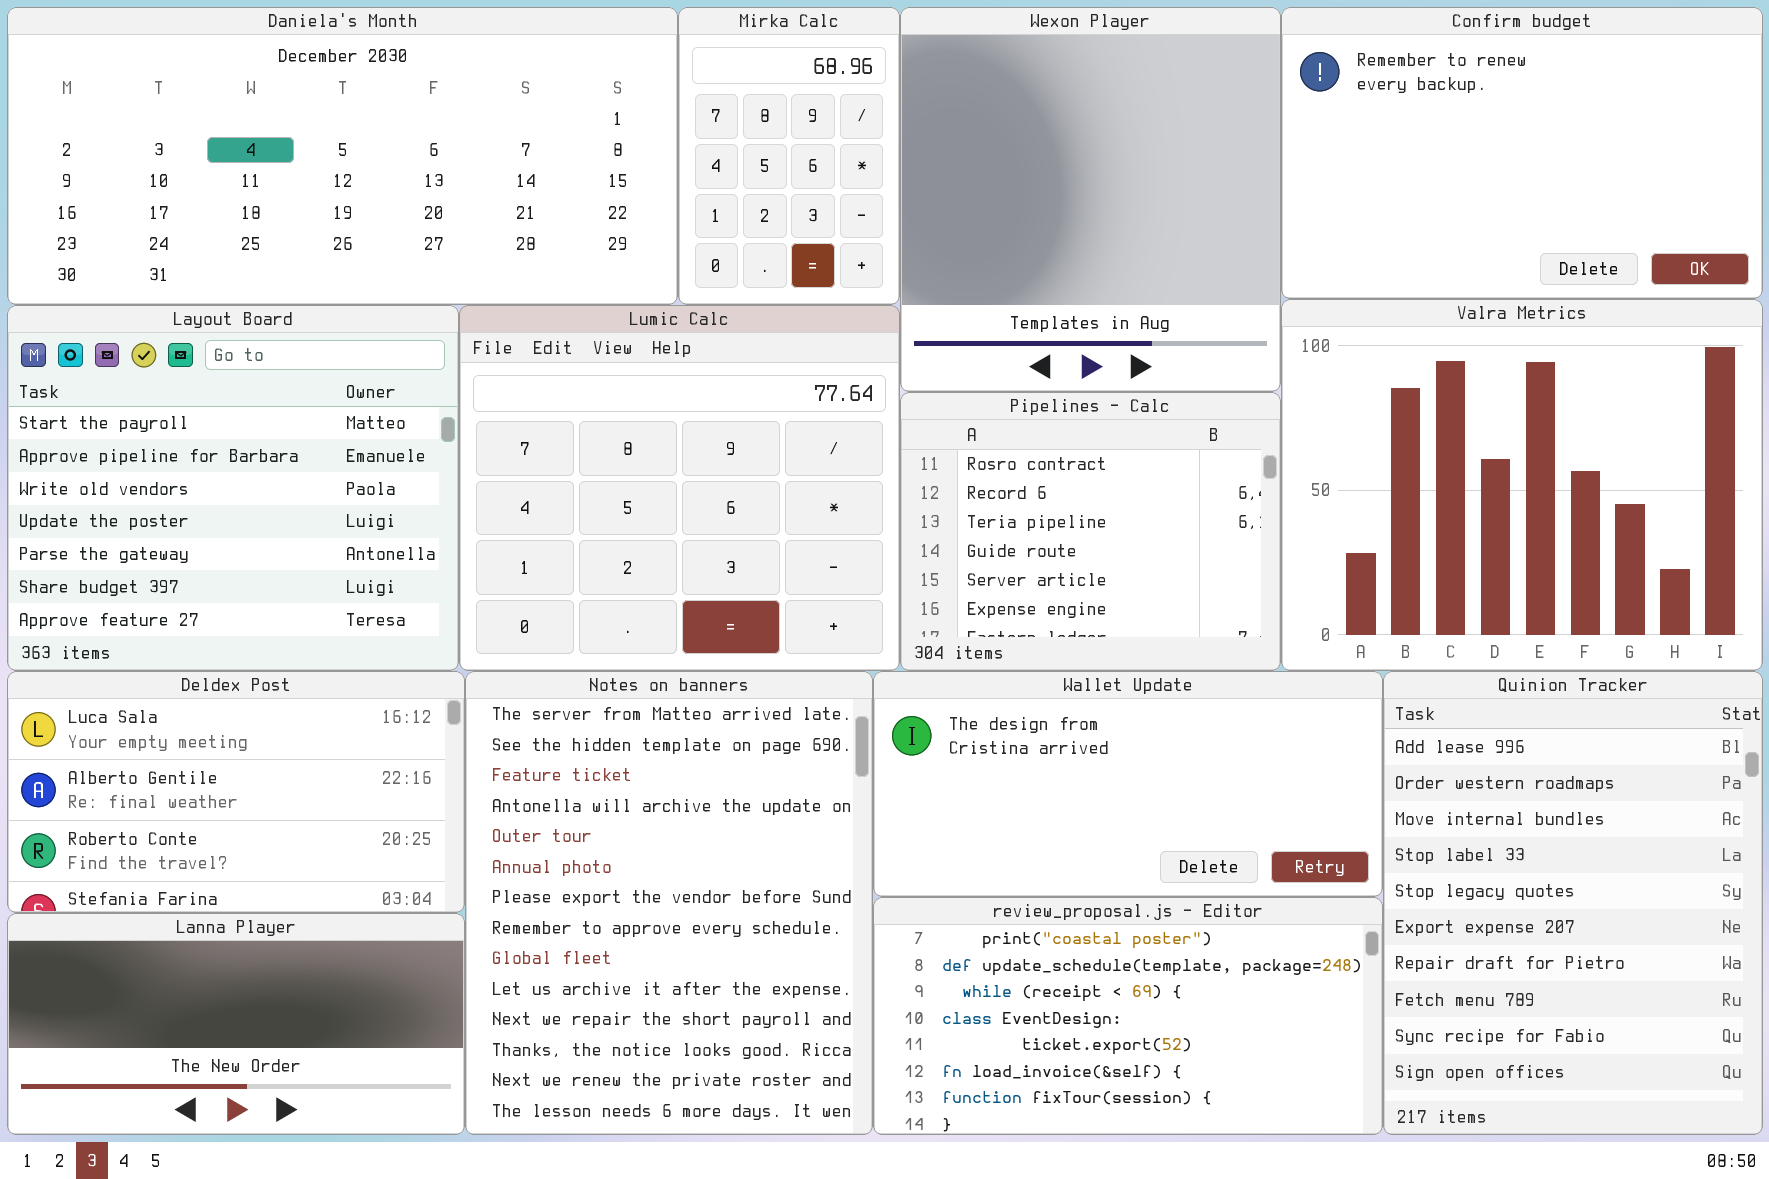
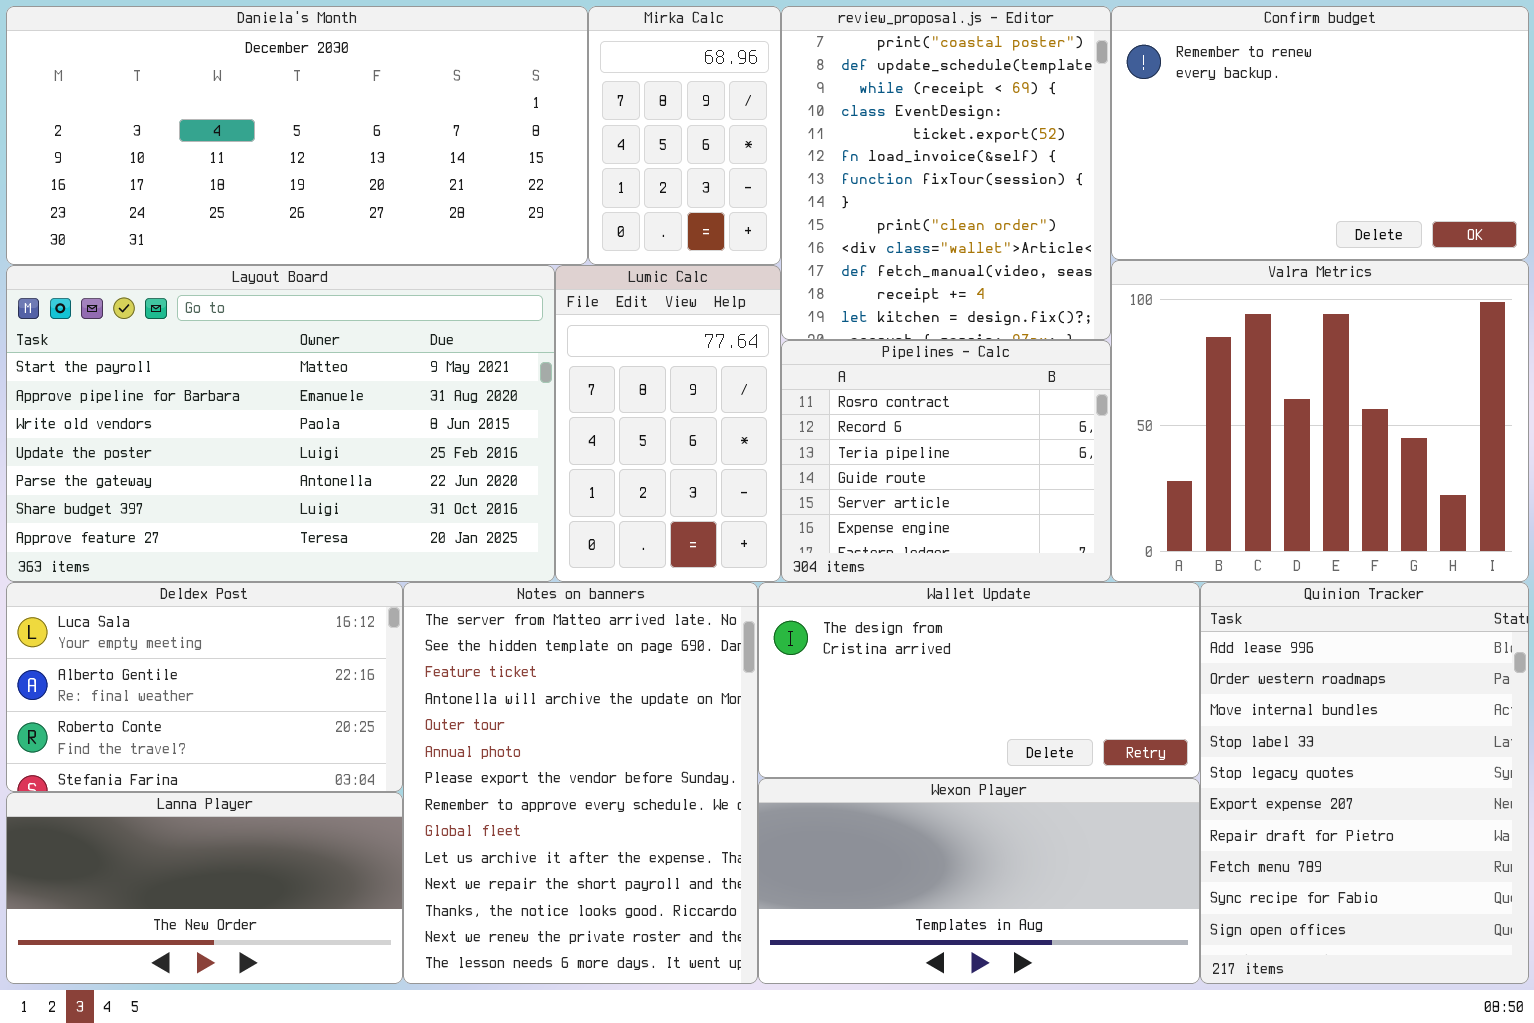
Wexon Player: [900,7,1281,392] -> [758,778,1200,984], moved, resized
Layout Board: [7,305,459,671] -> [6,265,555,582], resized
Lumic Calc: [459,305,900,671] -> [555,265,781,582], resized
review_proposal.js - Editor: [873,897,1383,1135] -> [781,6,1111,340], moved, resized

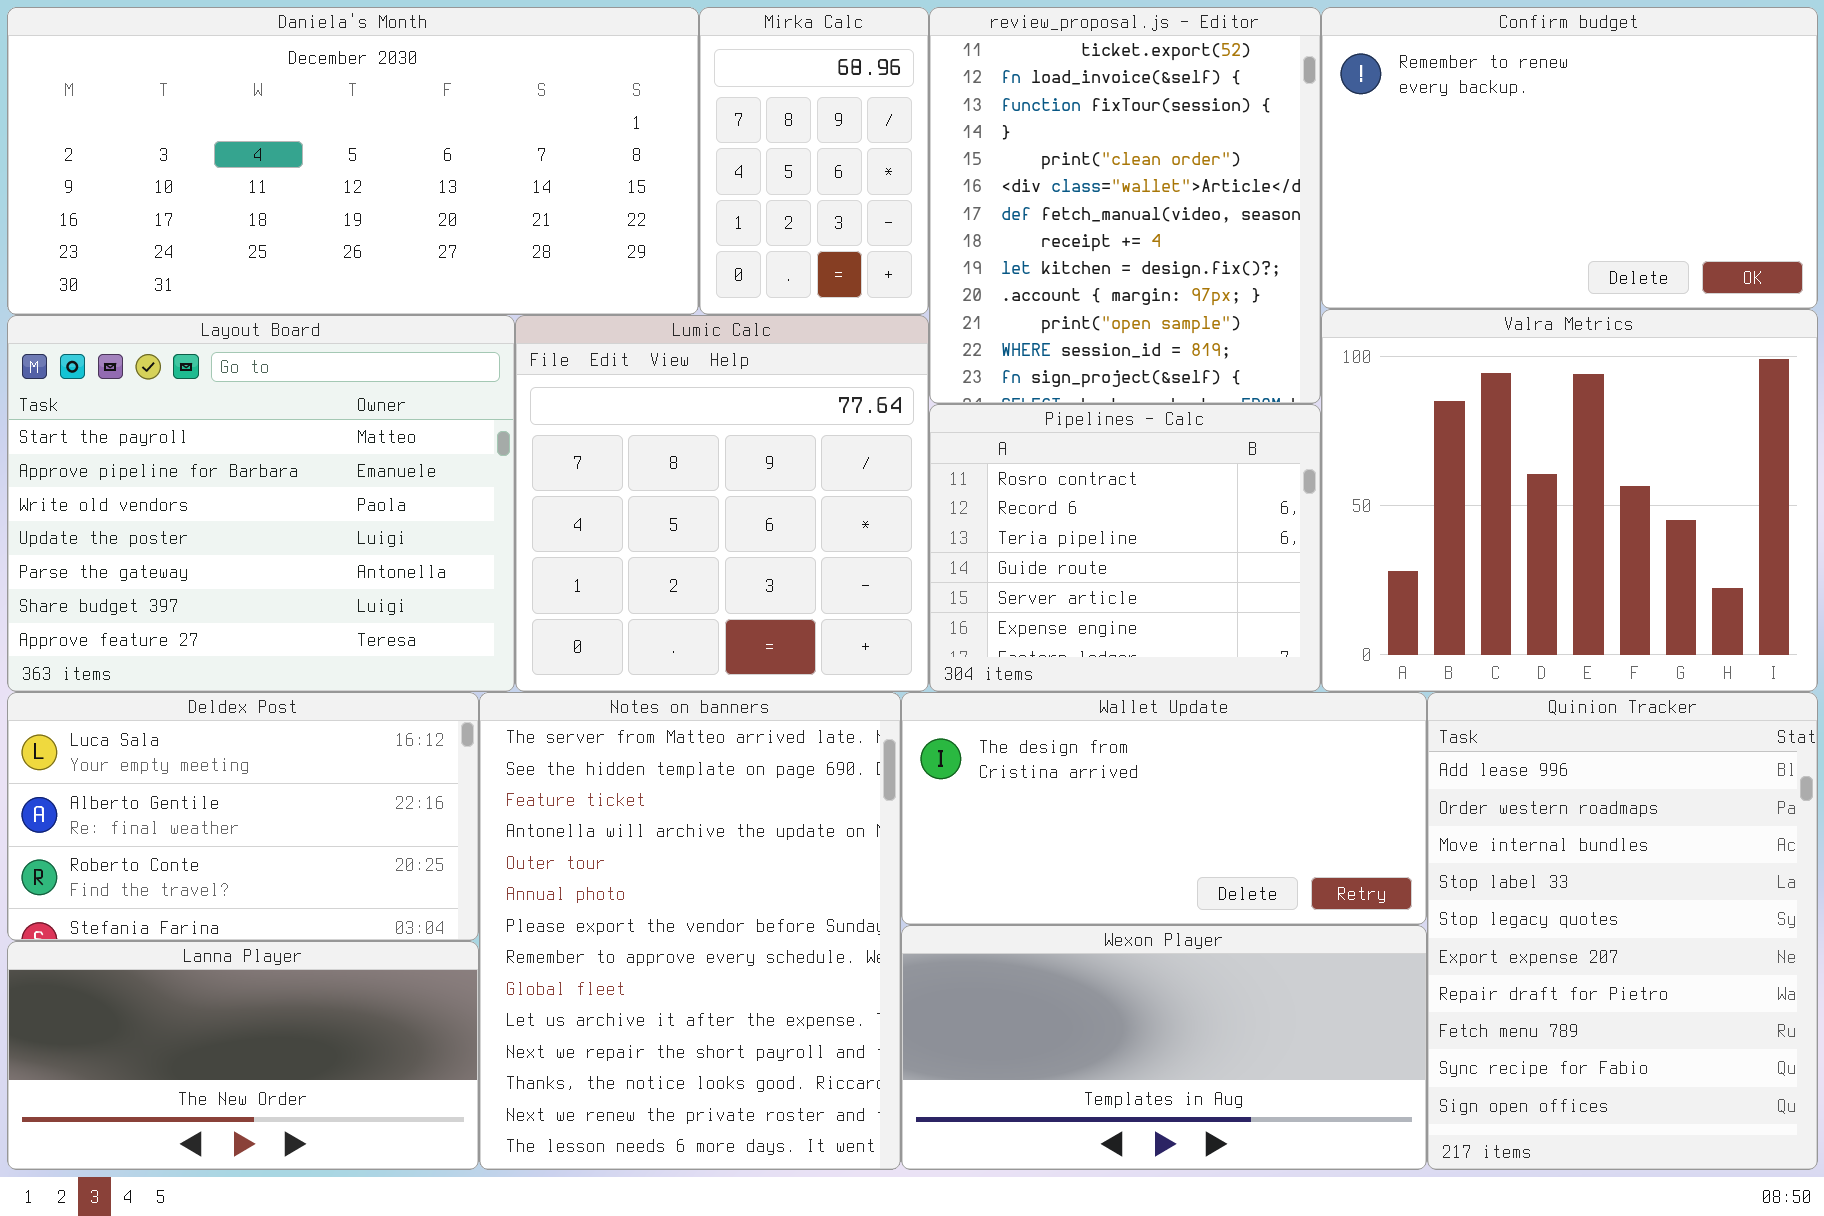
review_proposal.js - Editor: [781,6,1111,340] -> [929,7,1321,404], scrolled down 4 rows
Layout Board: [6,265,555,582] -> [7,315,515,692], resized
Lumic Calc: [555,265,781,582] -> [515,315,929,692], resized

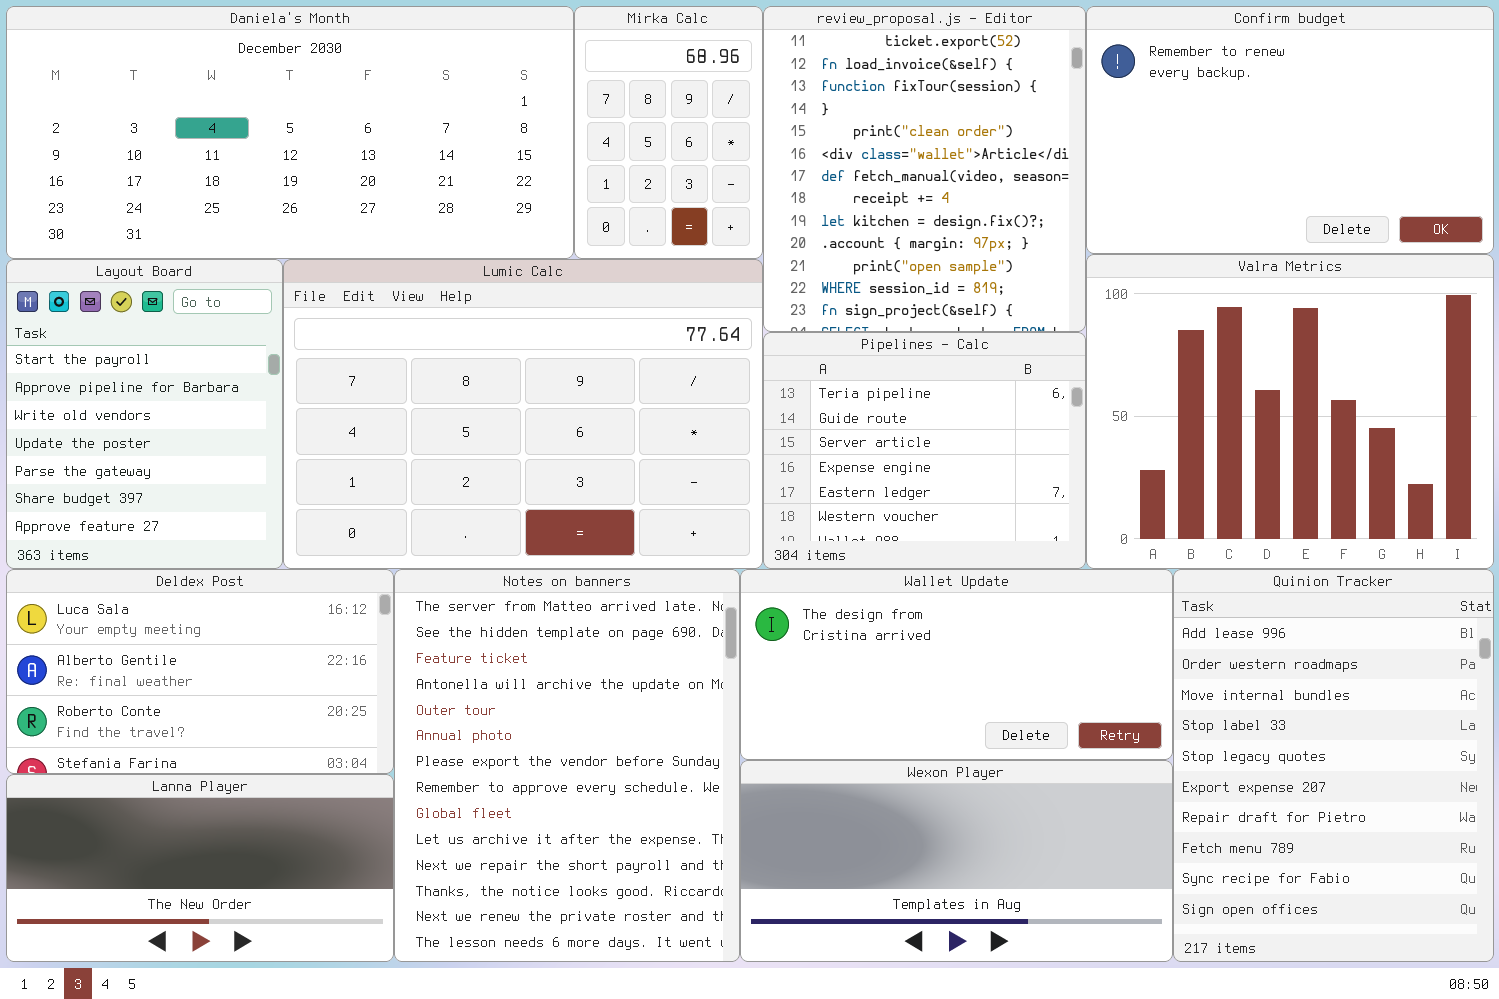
Layout Board: [7,315,515,692] -> [6,259,283,569], resized
Lumic Calc: [515,315,929,692] -> [283,259,763,569], resized
Pipelines - Calc: [929,404,1321,692] -> [763,332,1086,569], scrolled down 2 rows

